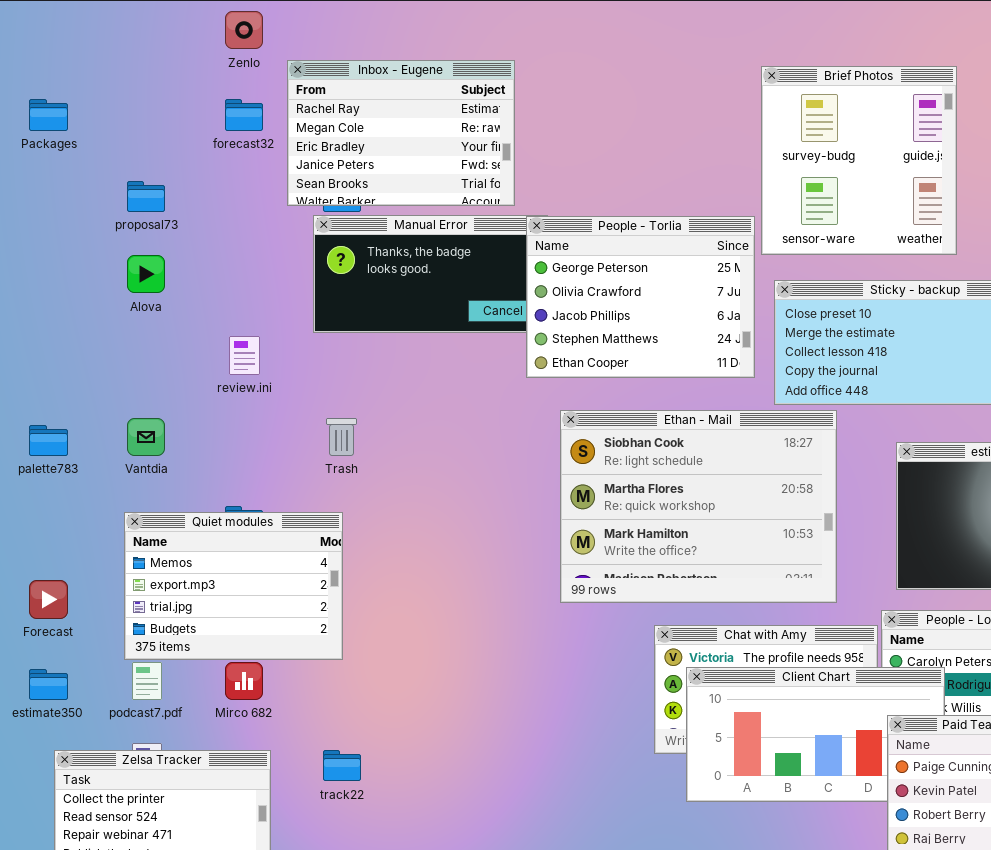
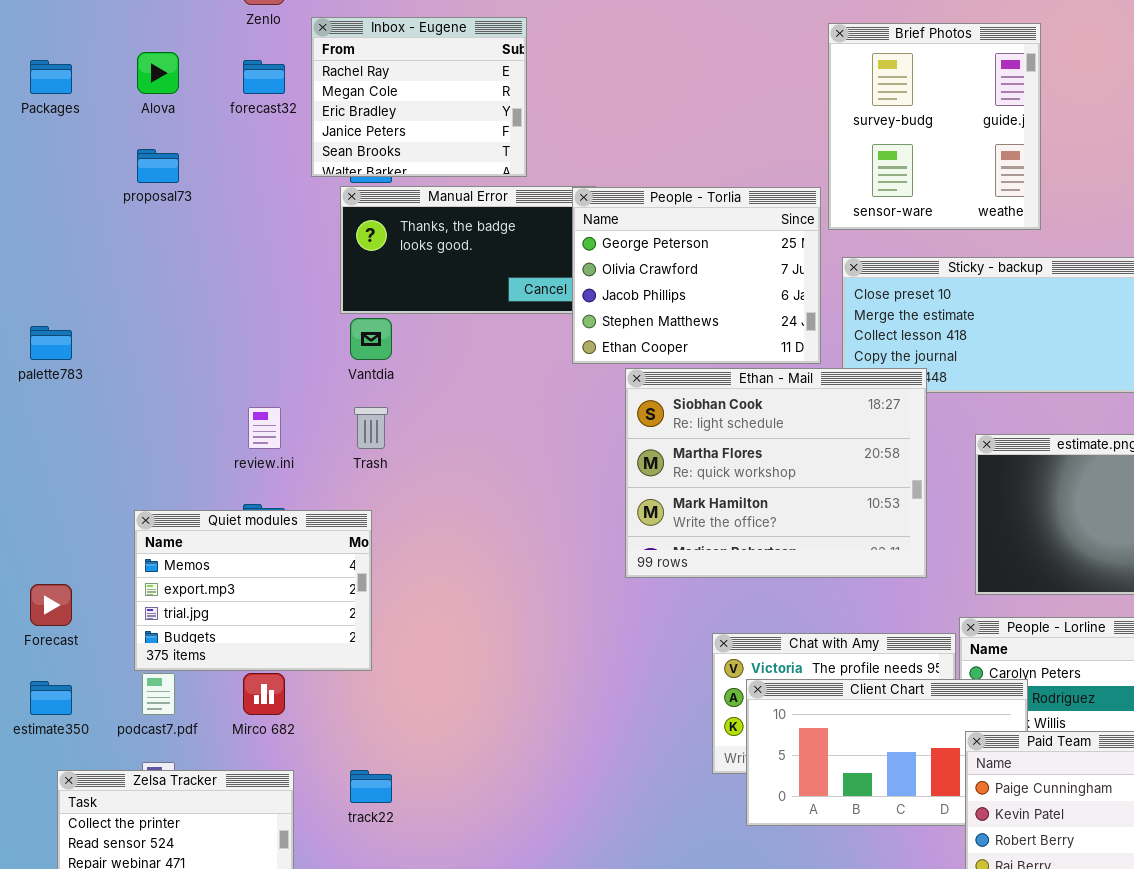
Inbox - Eugene: [287,60,515,206] -> [311,17,527,177], resized
Alova: [127,255,165,293] -> [137,52,179,94], moved
review.ini: [229,336,260,375] -> [248,407,281,449], moved
Ethan - Mail: [560,410,837,603] -> [625,368,927,578], moved
Vantdia: [127,418,165,456] -> [350,318,392,360], moved
palette783: [29,425,68,456] -> [30,326,72,360], moved

